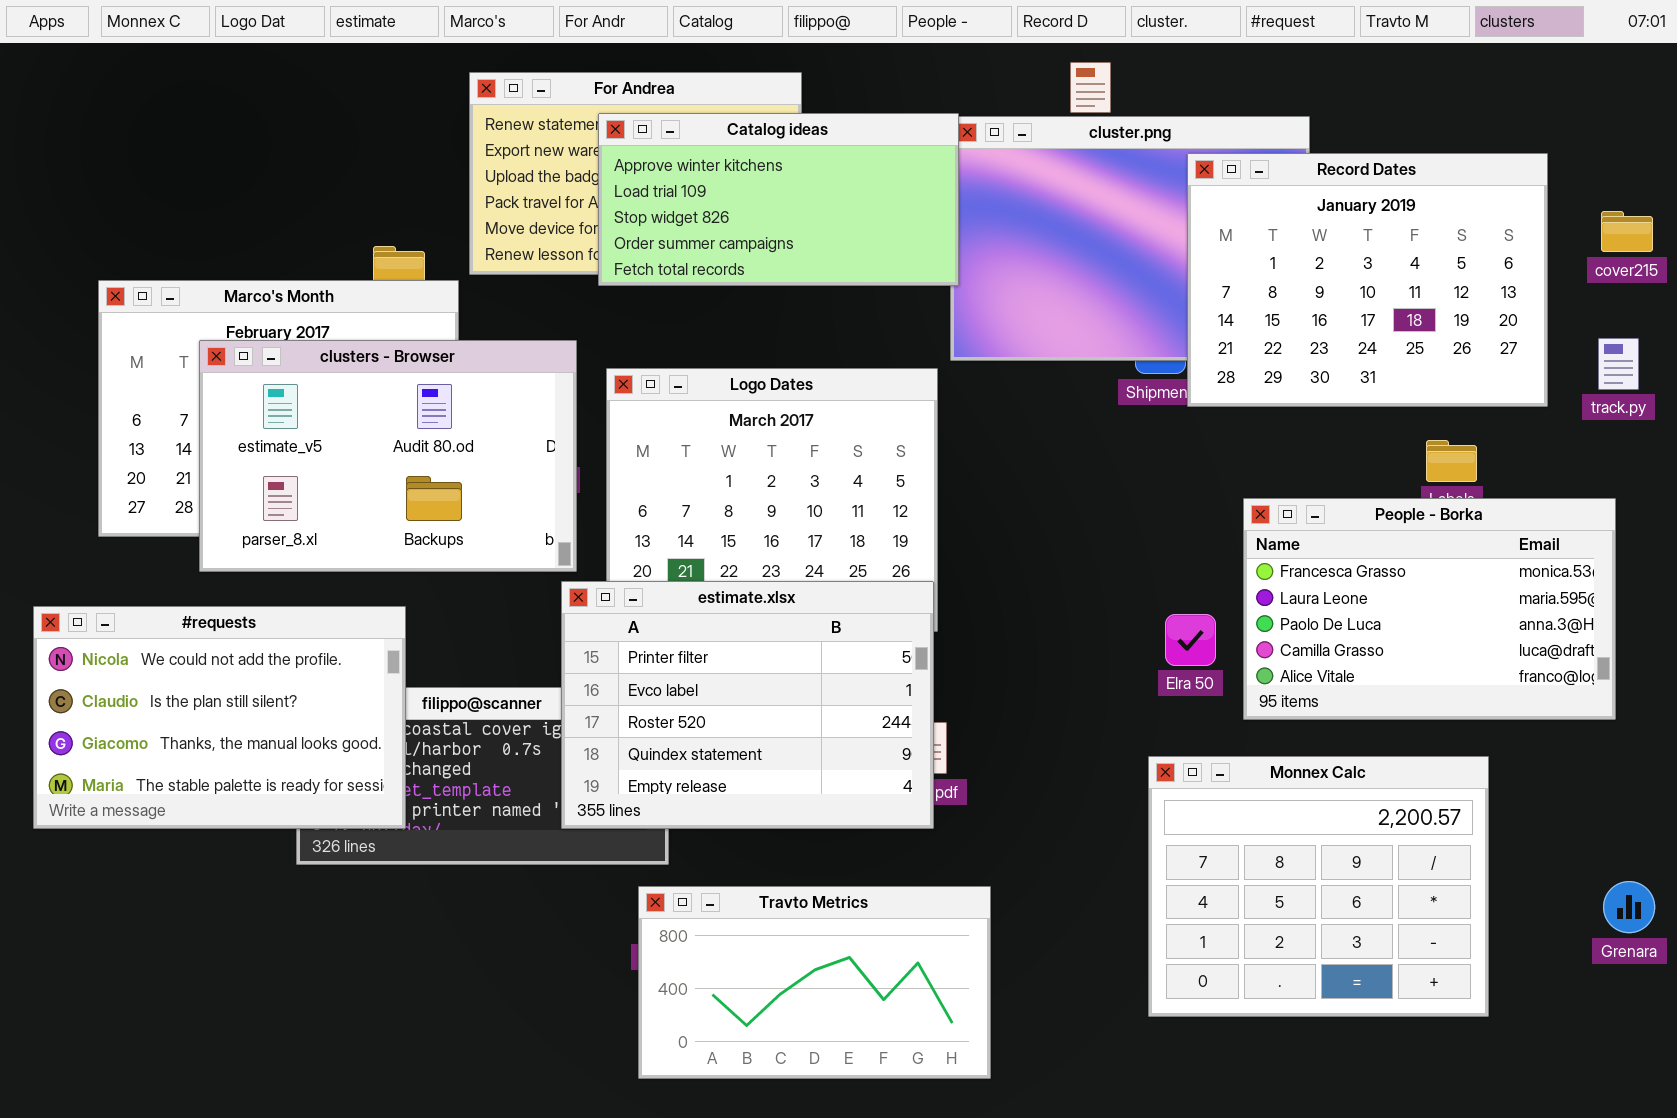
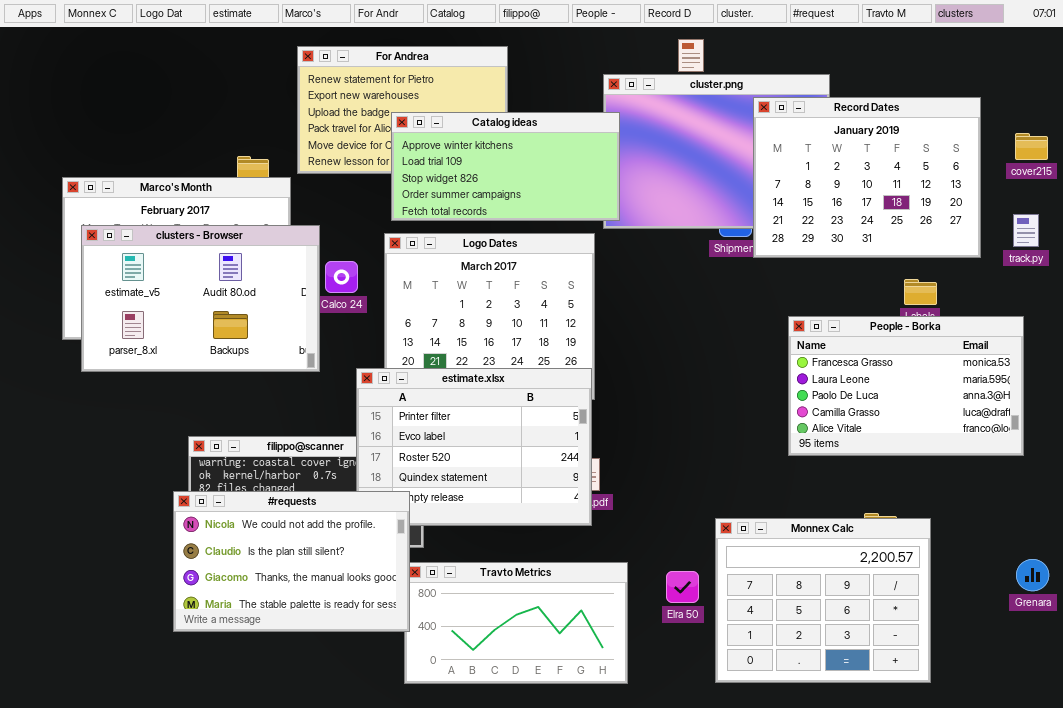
Catalog ideas: [598,113,959,286] -> [391,112,620,221], moved
clusters - Browser: [199,340,577,572] -> [81,225,320,372], moved
#requests: [33,606,406,829] -> [173,491,410,632], moved
Elra 50: [1165,614,1216,666] -> [666,571,699,603], moved
Monnex Calc: [1148,756,1489,1017] -> [715,518,931,683], moved

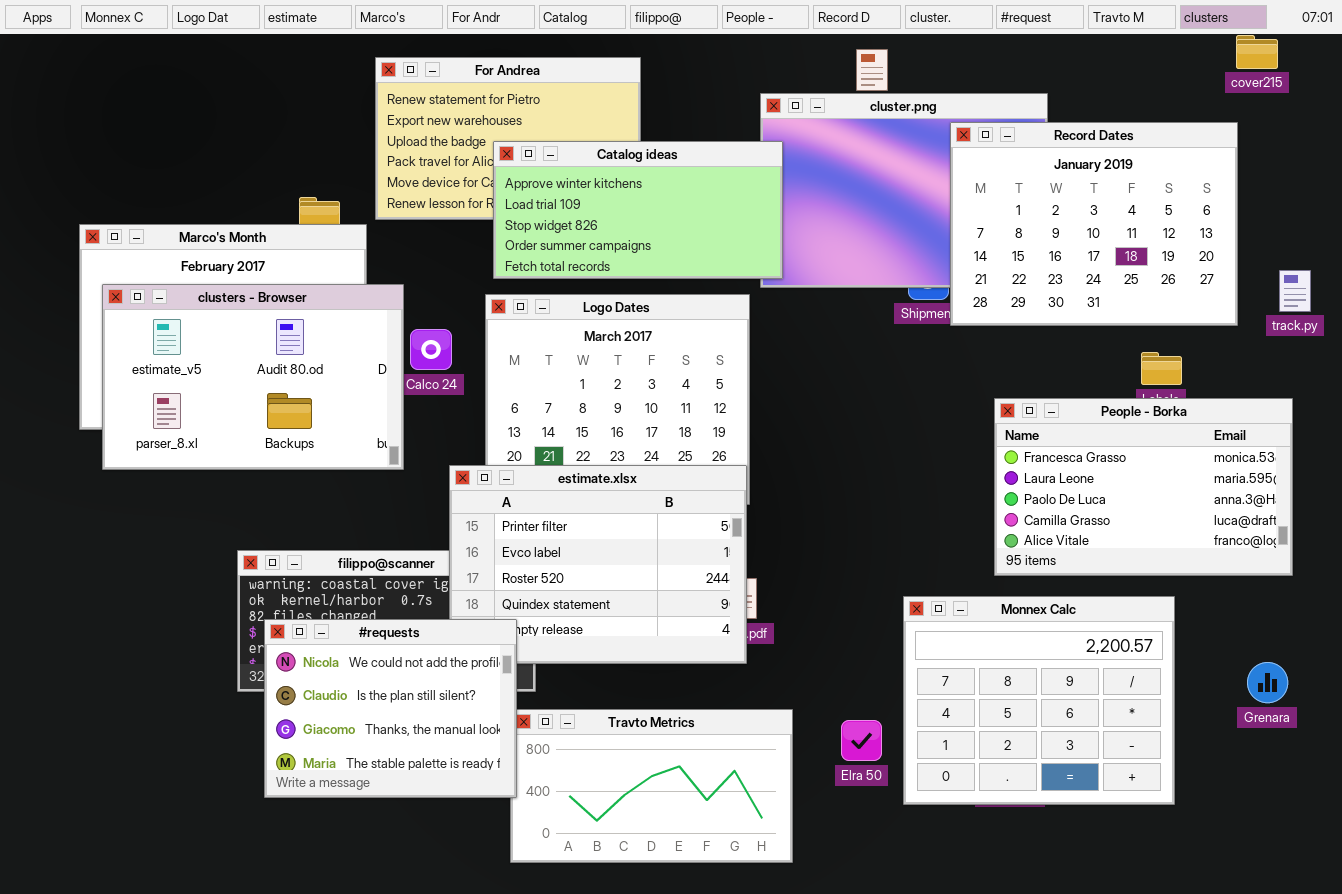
cover215: [1015,133,1048,160] -> [1236,35,1278,69], moved
#requests: [173,491,410,632] -> [264,619,517,798], resized
Monnex Calc: [715,518,931,683] -> [903,596,1175,805], moved
Grenara: [1016,559,1049,591] -> [1247,662,1288,703], moved

